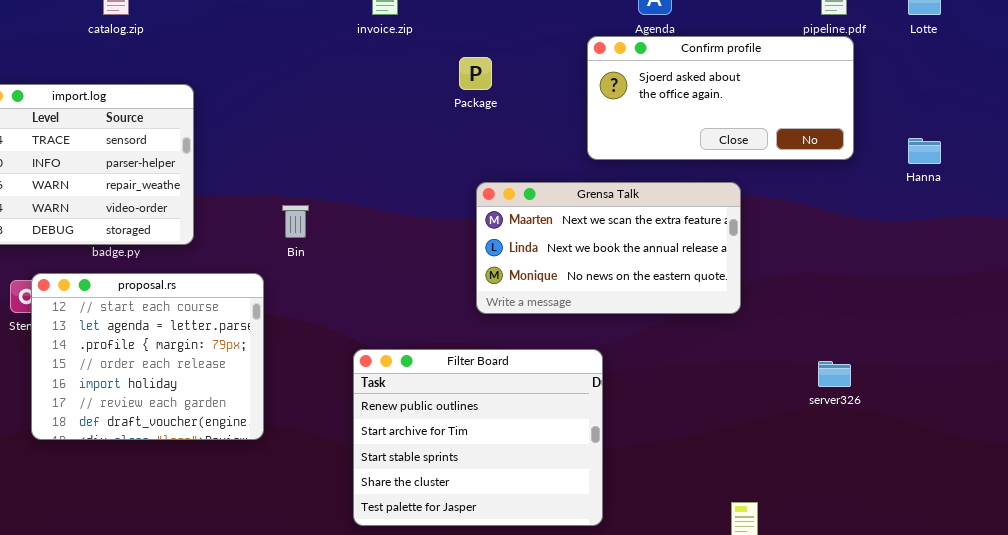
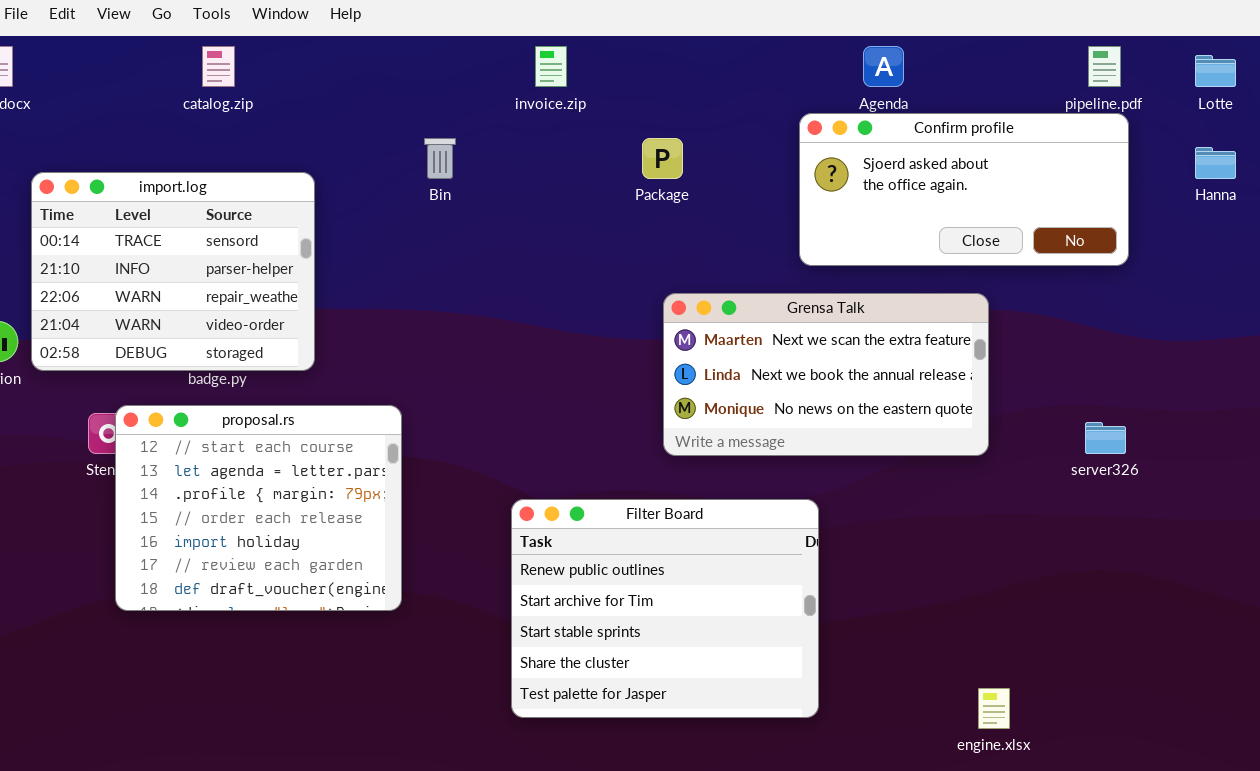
Hanna: [908,138,941,164] -> [1195,147,1236,179], moved
Bin: [282,205,309,238] -> [424,138,456,179], moved
server326: [818,361,851,387] -> [1085,422,1126,454], moved

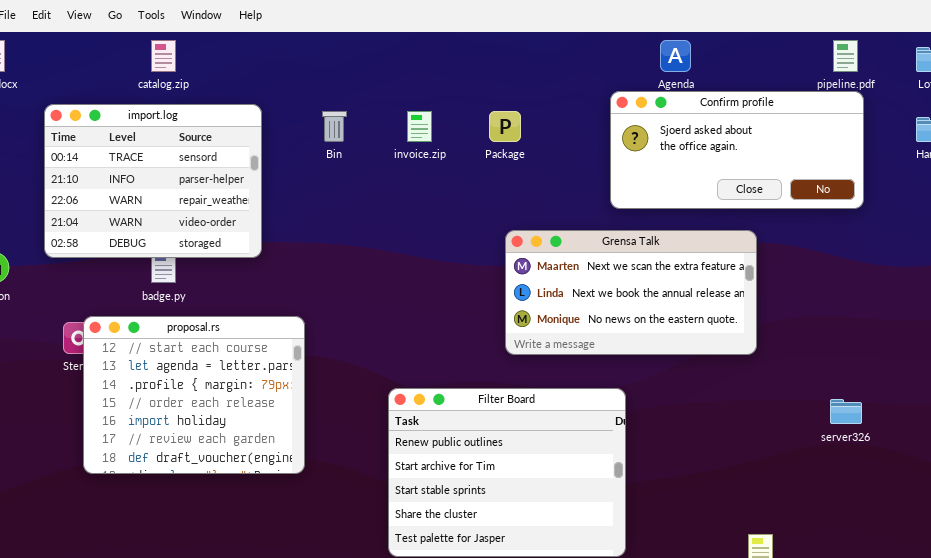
invoice.zip: [535,46,567,87] -> [407,111,432,142], moved
import.log: [31,172,315,371] -> [44,104,262,258], moved
server326: [1085,422,1126,454] -> [830,399,862,424], moved

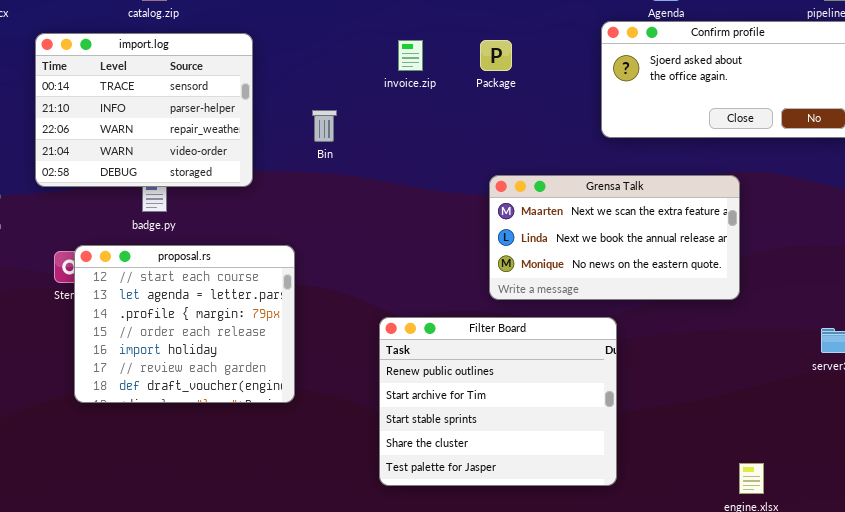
Bin: [322,111,347,142] -> [312,110,337,142], moved
Grensa Talk: [505,230,757,355] -> [489,175,740,300], moved

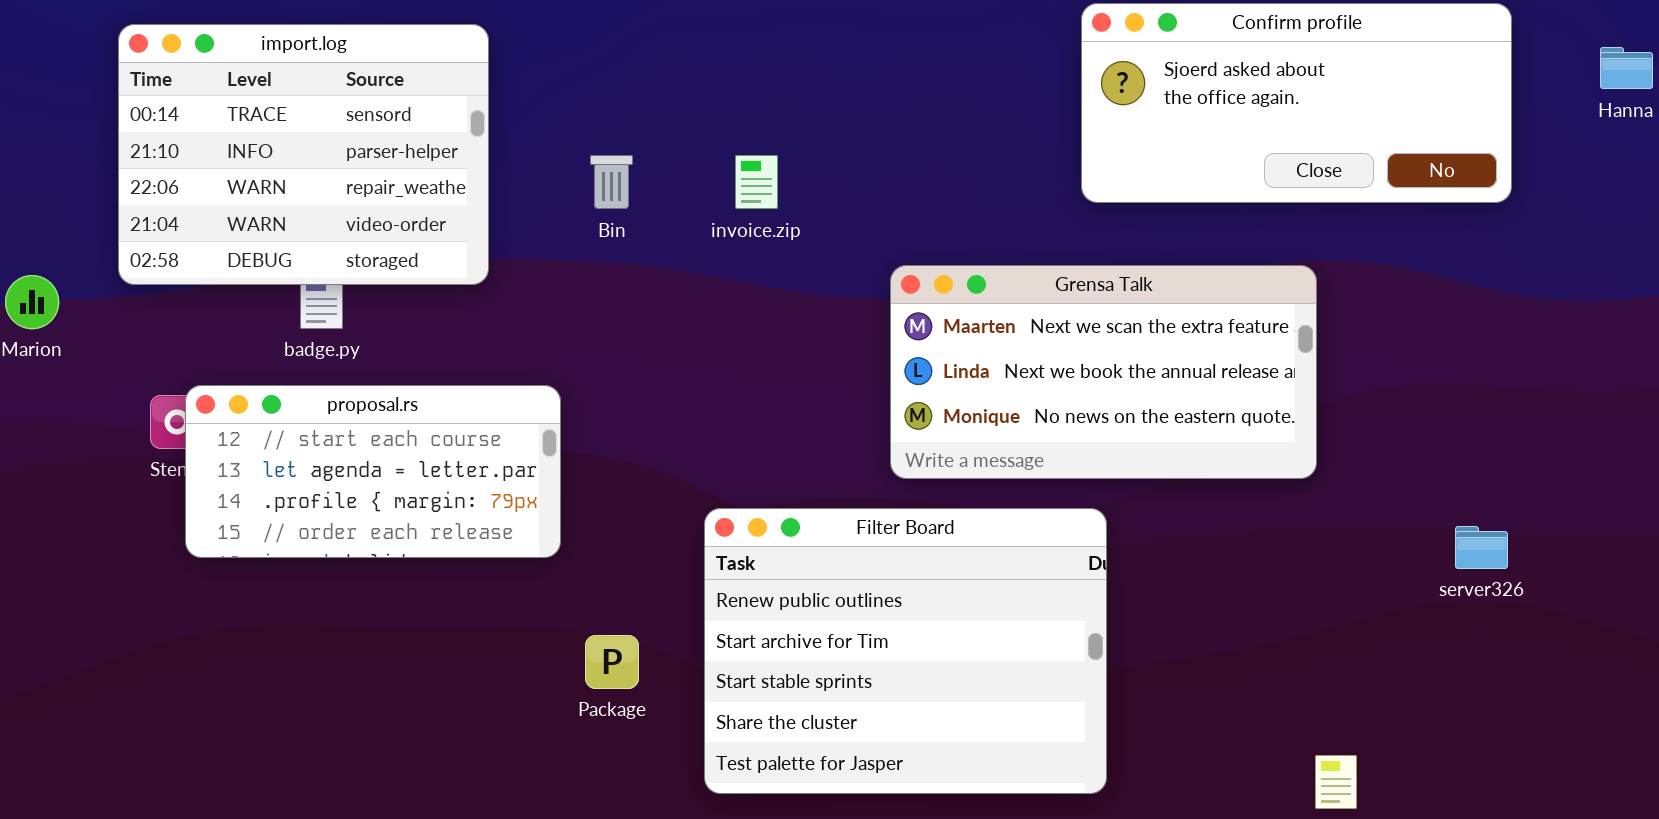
invoice.zip: [398,40,423,71] -> [735,155,778,209], moved
Package: [480,40,512,71] -> [585,635,639,689], moved
proposal.rs: [74,245,295,403] -> [185,385,561,558], resized

